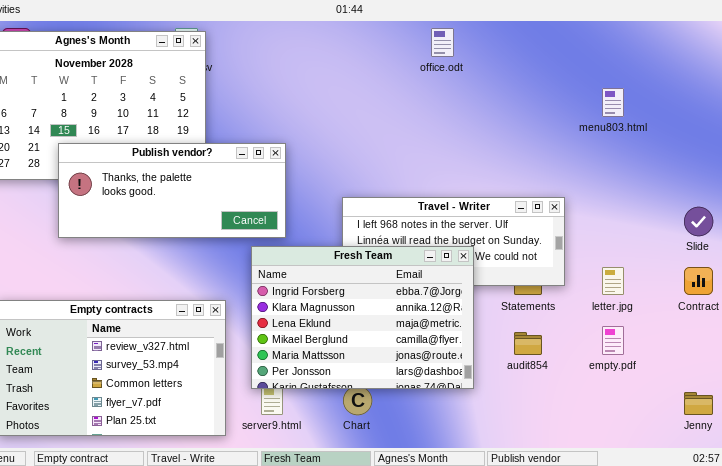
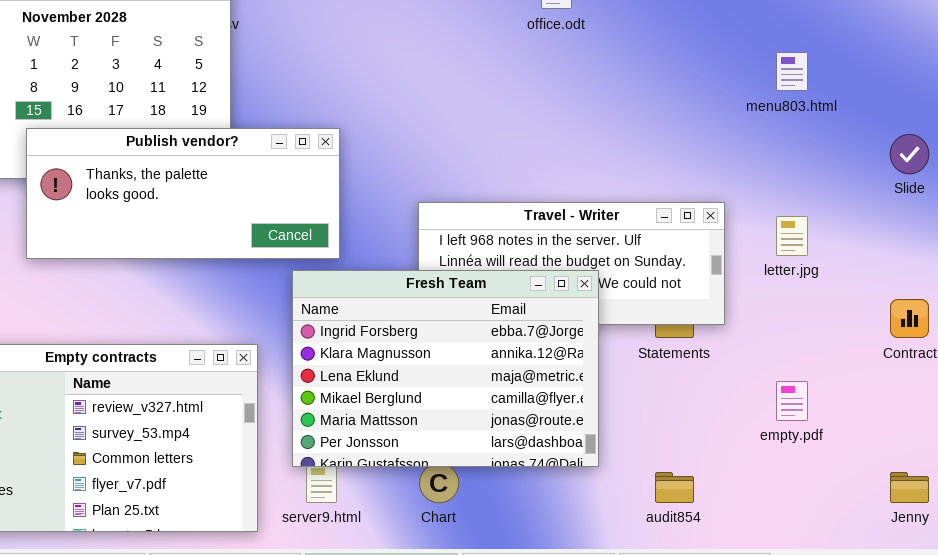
Slide: [684,207,713,236] -> [890,134,929,174], moved
letter.jpg: [602,267,624,295] -> [776,216,808,256], moved
audit854: [514,332,542,355] -> [655,472,694,503], moved

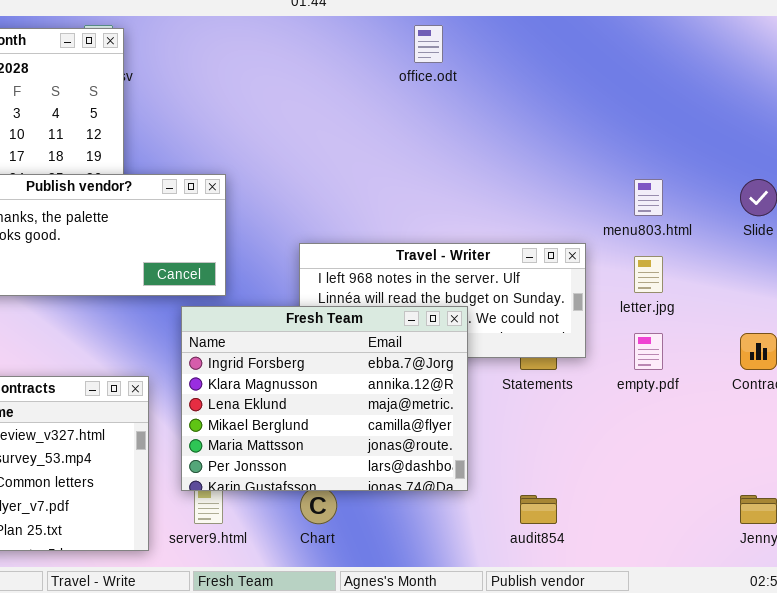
menu803.html: [776,52,808,91] -> [634,179,663,216], moved
empty.pdf: [776,381,808,421] -> [634,333,663,370], moved

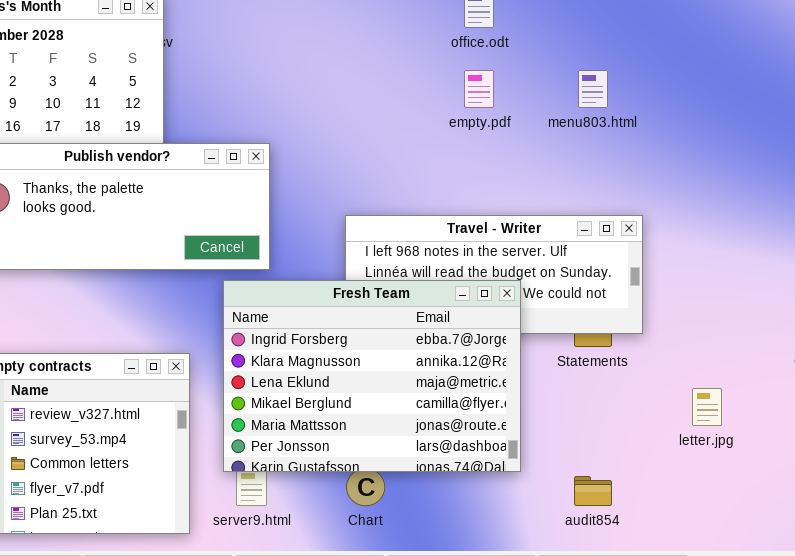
menu803.html: [634,179,663,216] -> [578,70,608,108], moved
letter.jpg: [634,256,663,293] -> [692,388,722,426], moved
empty.pdf: [634,333,663,370] -> [464,70,494,108], moved

